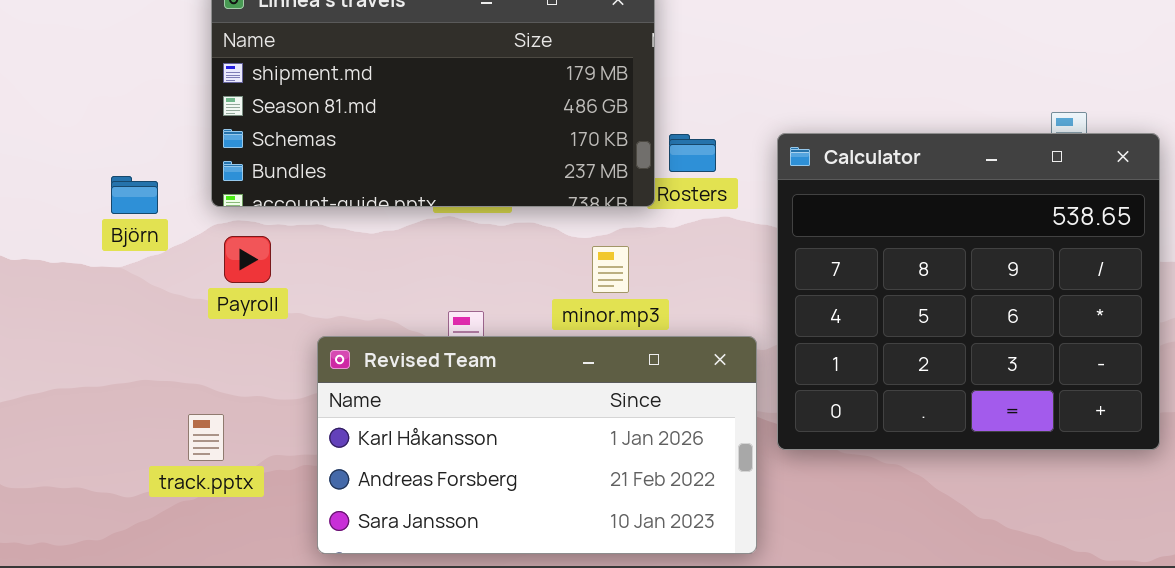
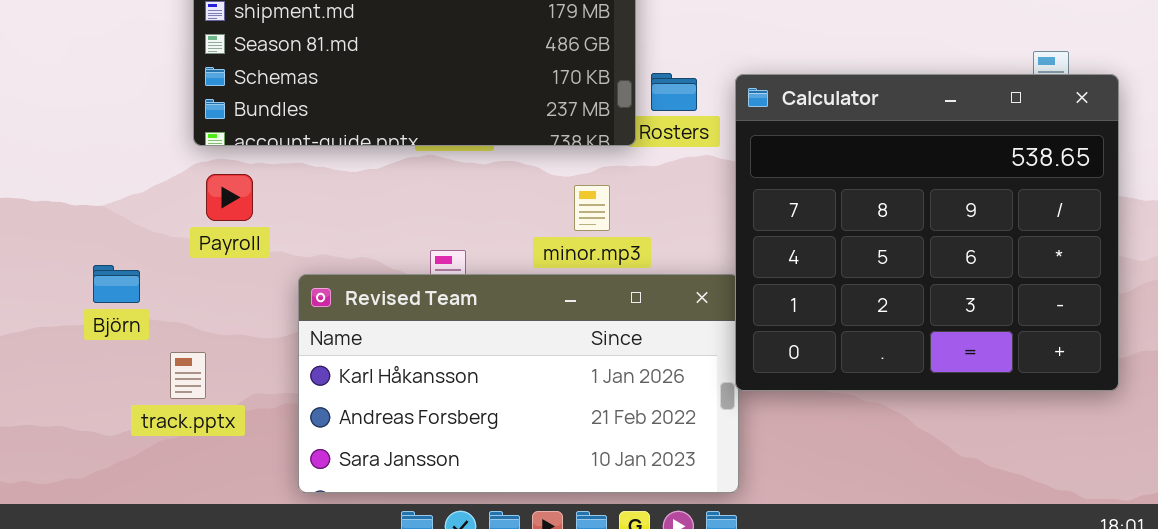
Calculator: [777,133,1160,450] -> [735,74,1119,391], moved
Björn: [111,176,158,214] -> [93,265,140,303], moved

